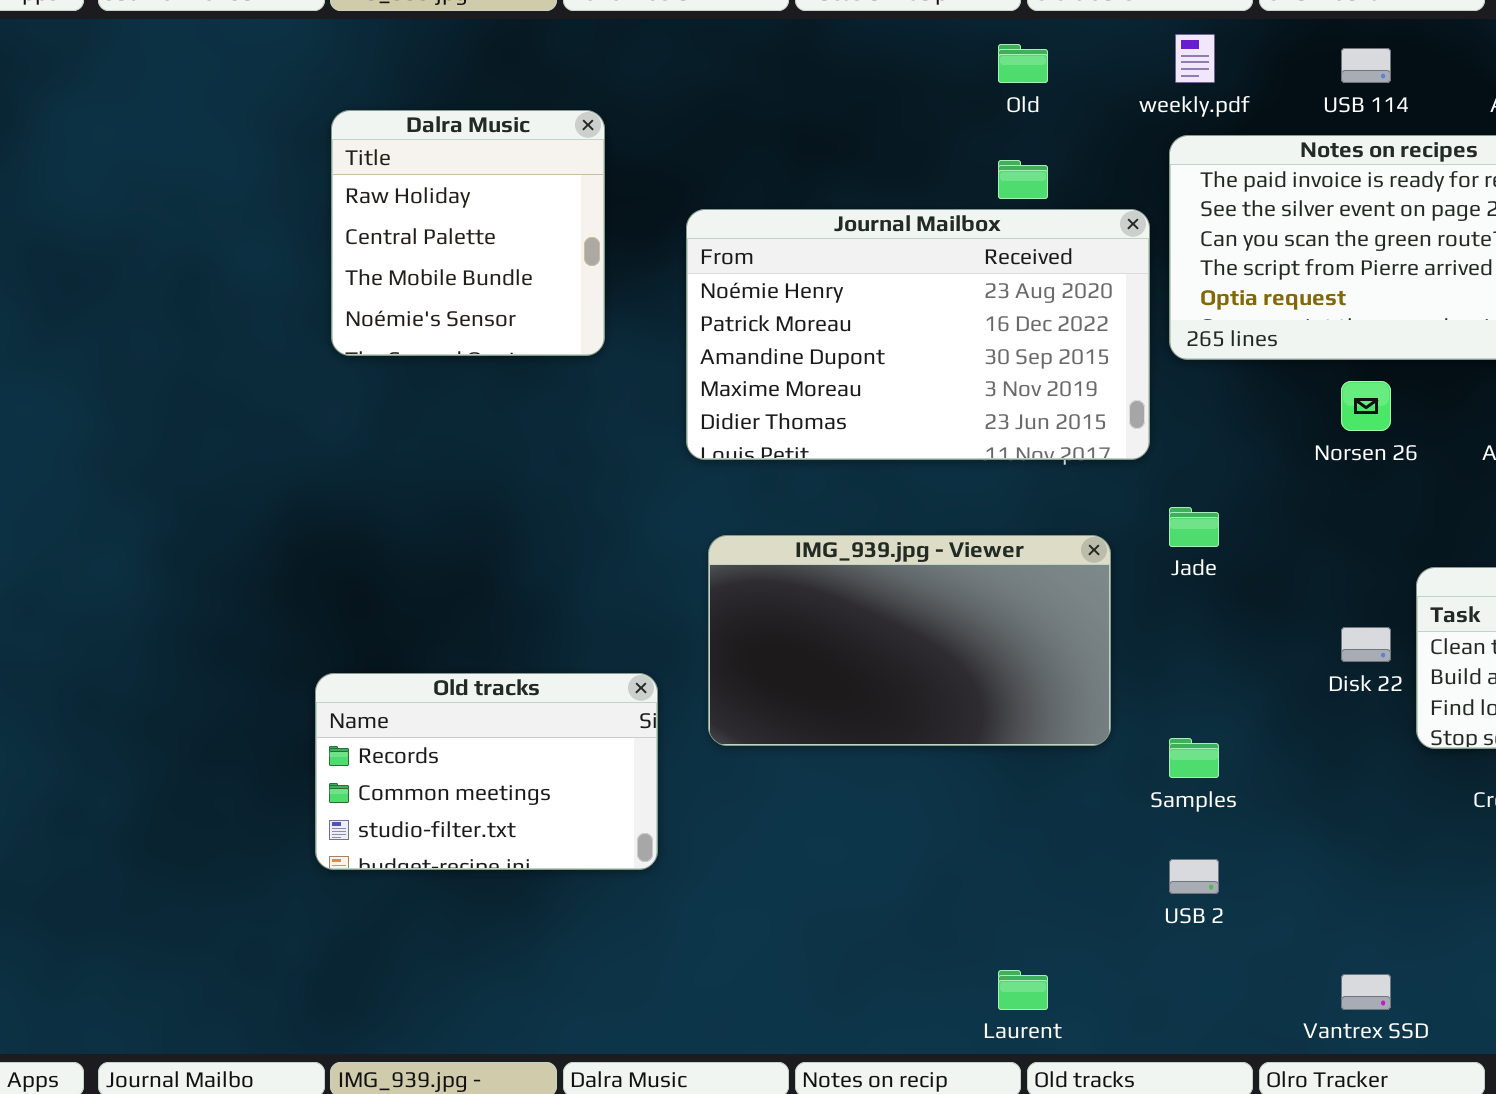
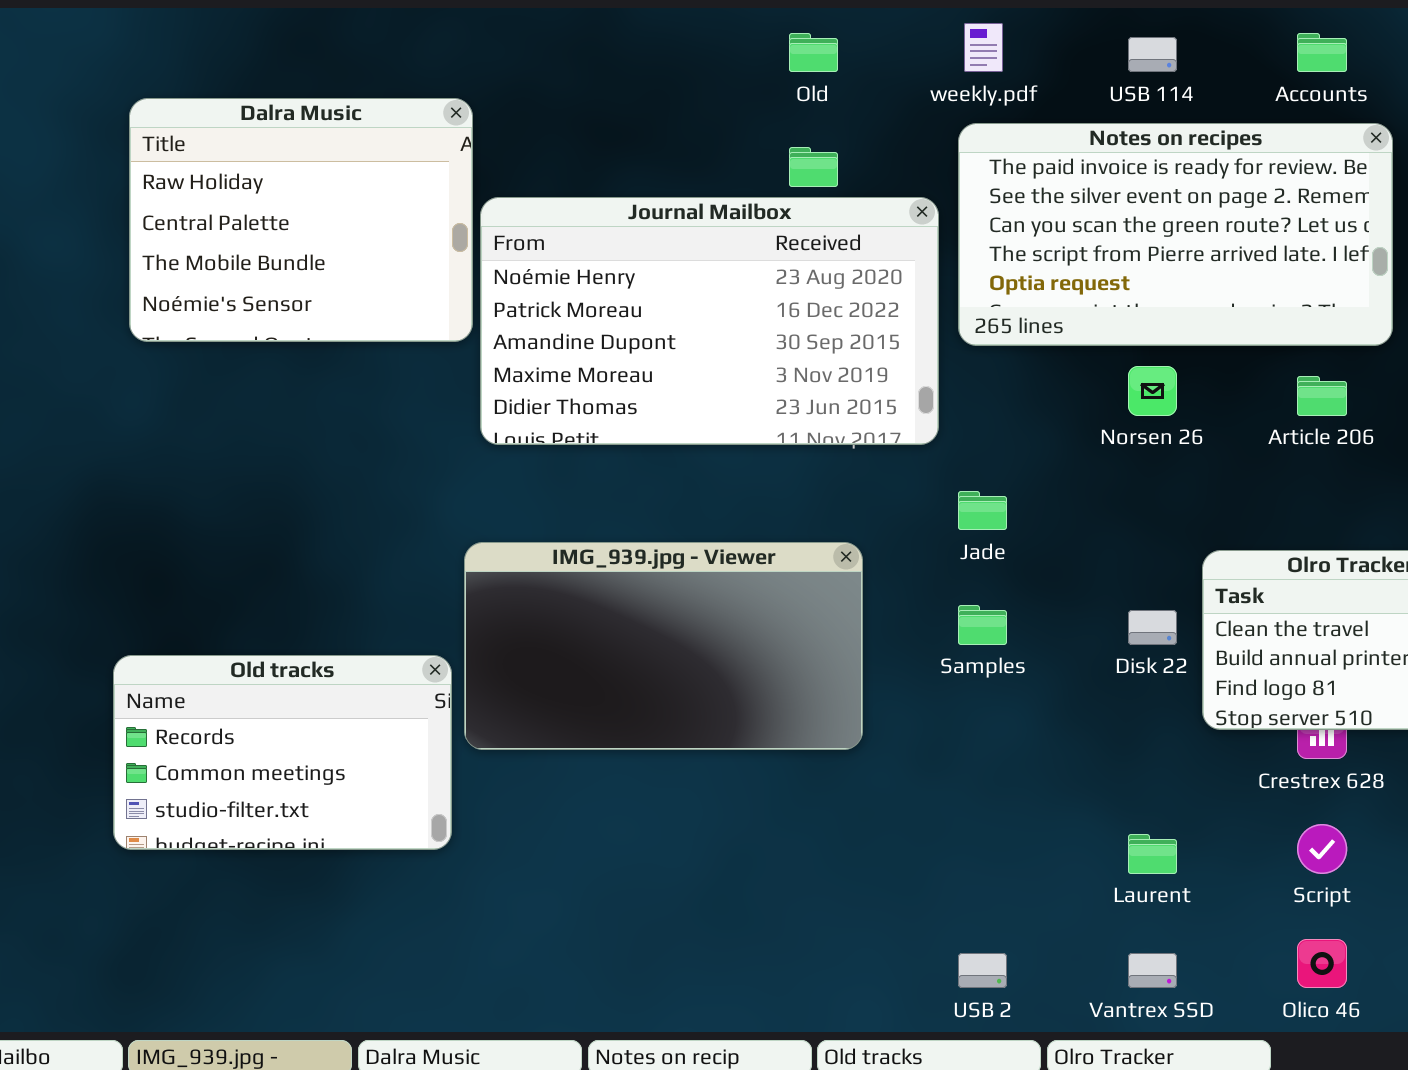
Dalra Music: [331,110,605,356] -> [129,98,473,342], resized
IMG_939.jpg - Viewer: [708,535,1111,746] -> [464,542,863,750], moved
Samples: [1169,738,1219,778] -> [958,605,1007,645], moved
USB 2: [1169,859,1219,894] -> [958,953,1007,988], moved
Laurent: [998,970,1048,1010] -> [1128,834,1177,874], moved

